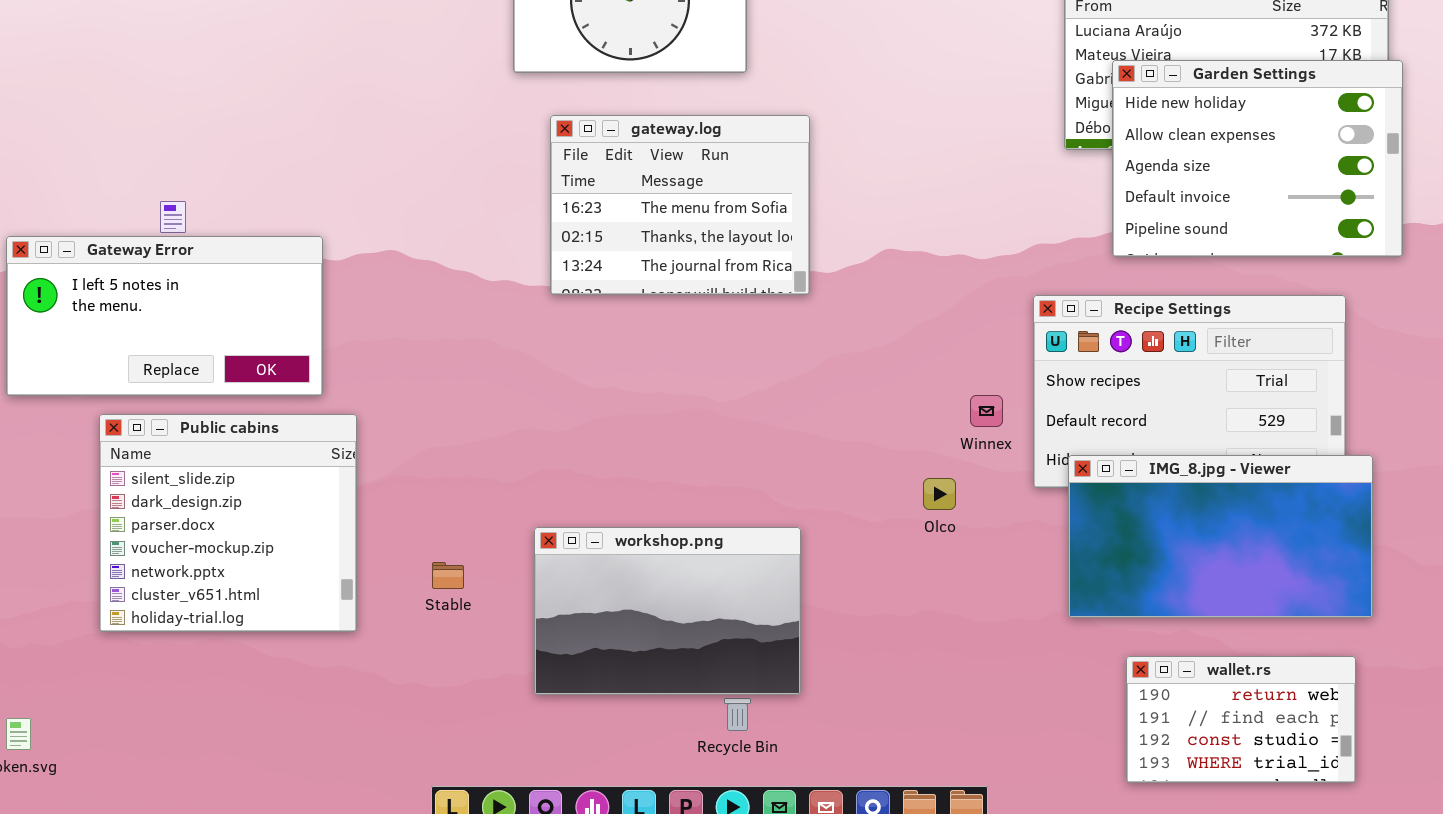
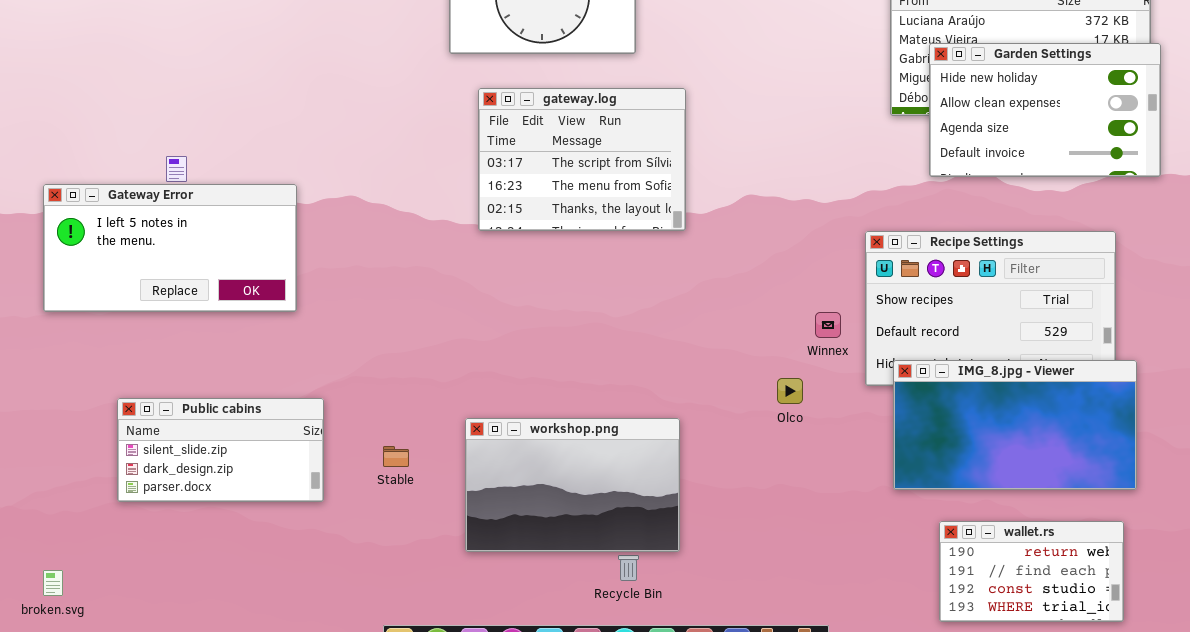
Garden Settings: [1112,60,1403,257] -> [929,43,1161,177], resized
gateway.log: [550,115,810,295] -> [478,88,686,231], scrolled up 1 row
Public cabins: [99,414,357,632] -> [117,398,324,502], resized

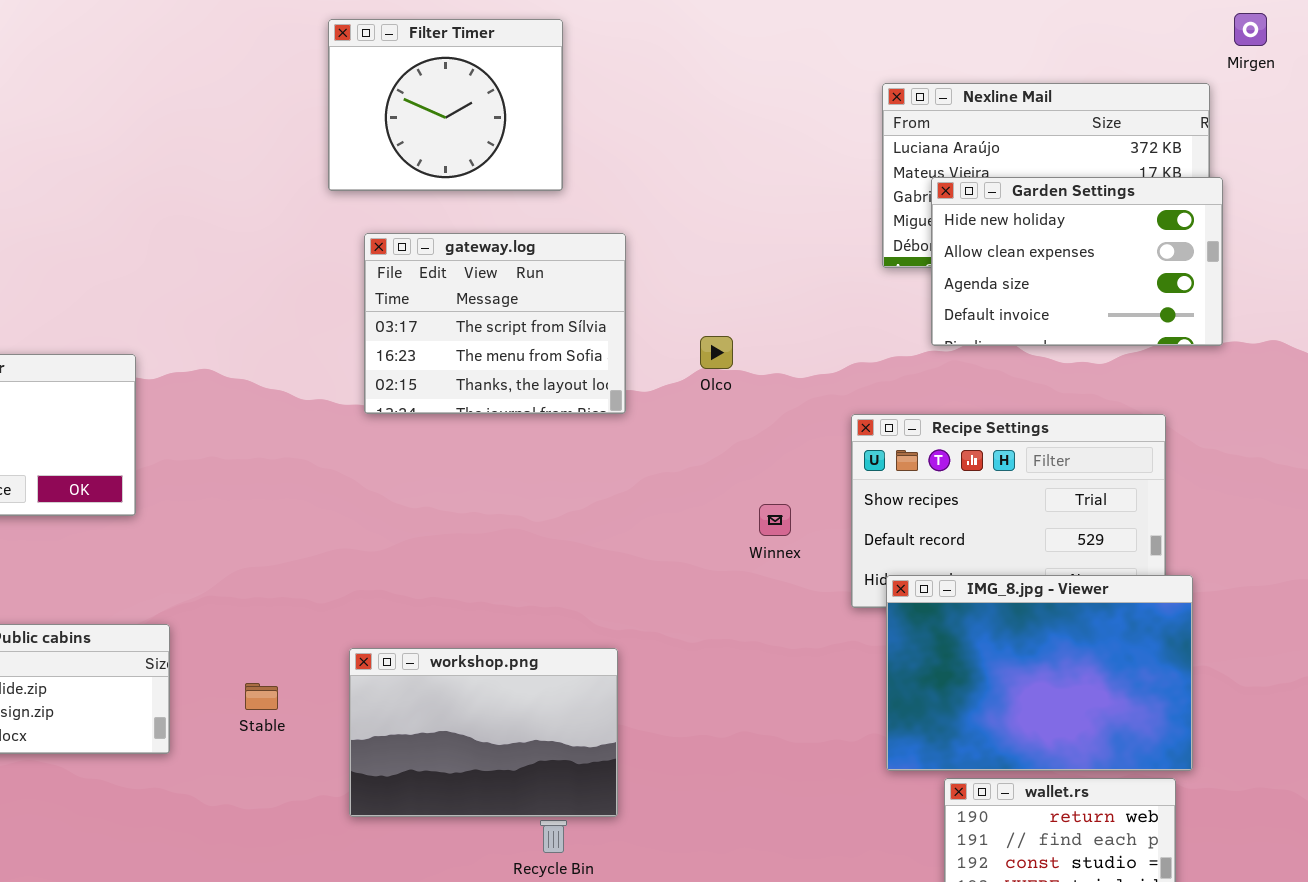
Winnex: [815,312,841,338] -> [759,504,791,536], moved
IMG_8.jpg - Viewer: [893,360,1137,490] -> [886,575,1193,771], resized
Olco: [777,378,803,404] -> [700,336,733,369], moved

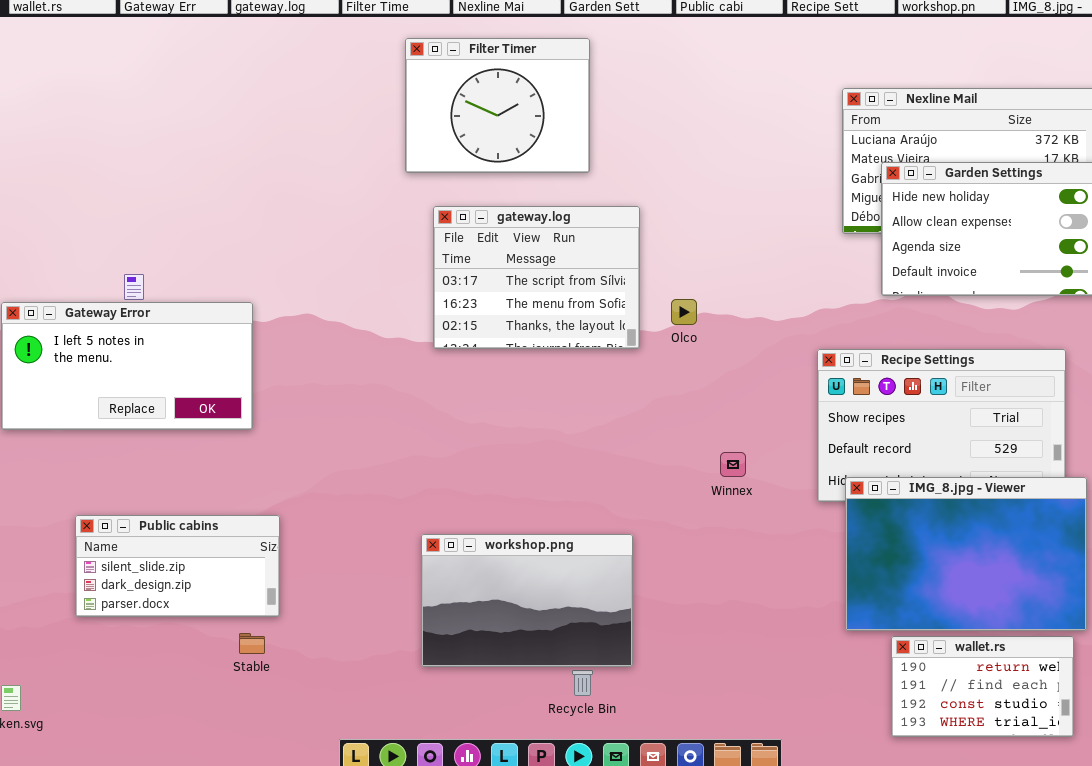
Olco: [700,336,733,369] -> [671,299,697,325], moved
Winnex: [759,504,791,536] -> [720,452,746,477], moved
Stable: [245,683,278,710] -> [239,633,265,654], moved

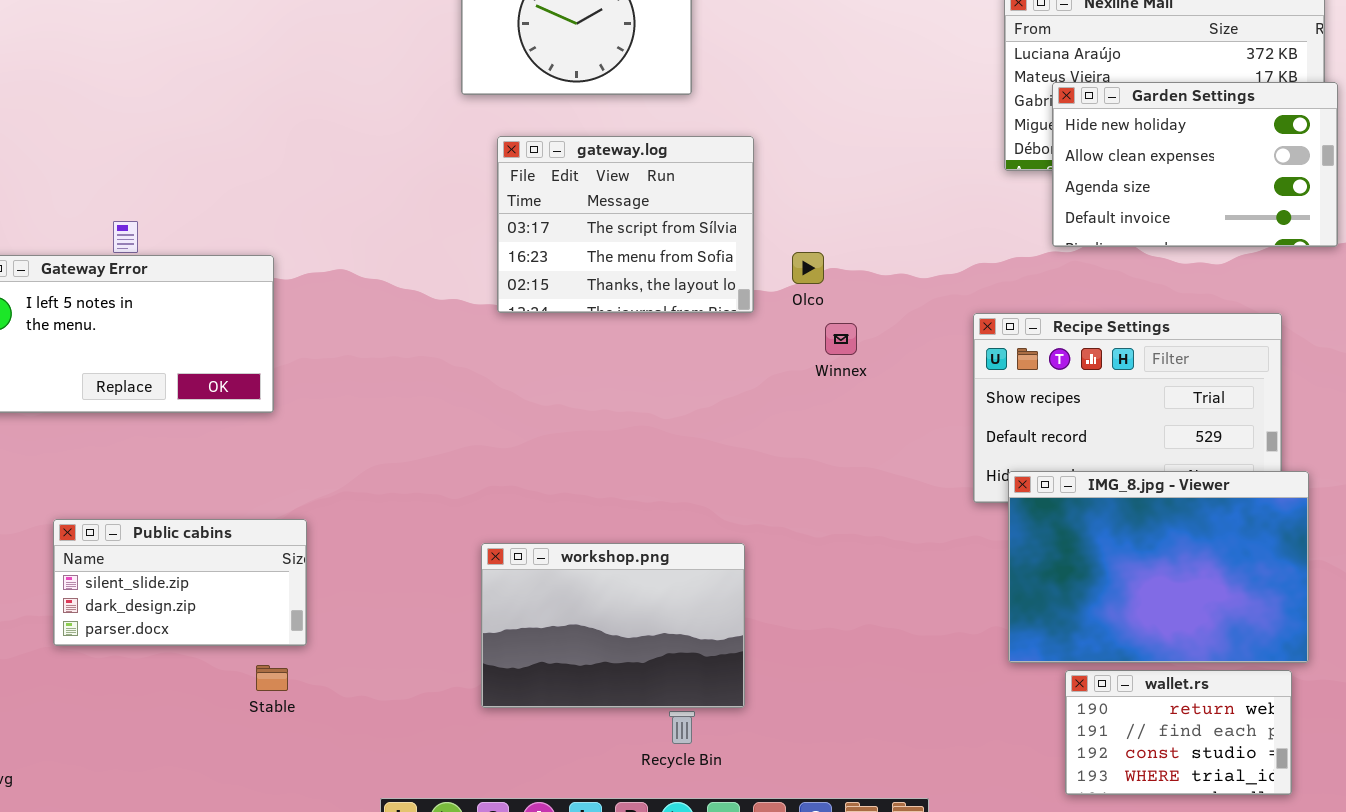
Winnex: [720,452,746,477] -> [825,323,857,355], moved

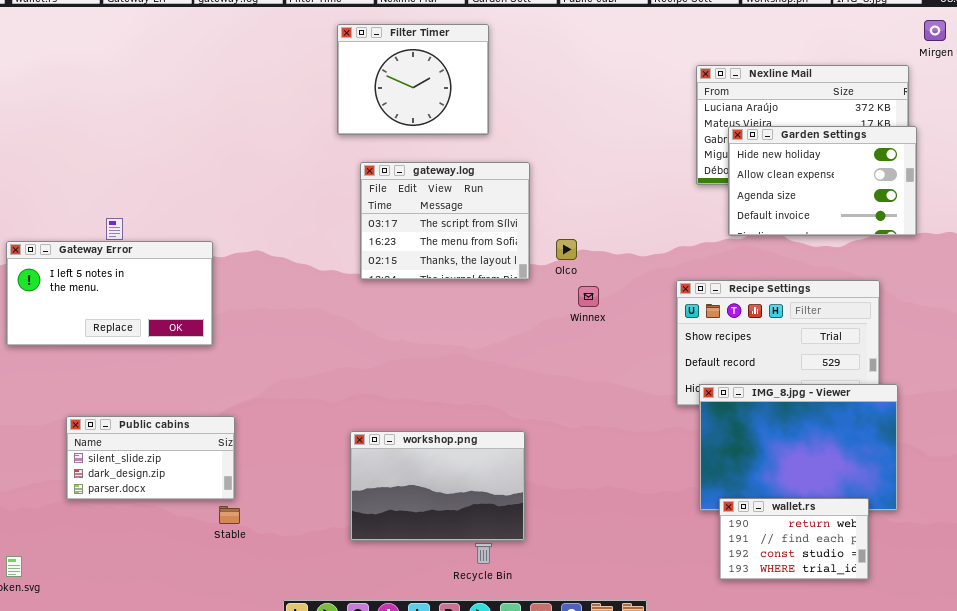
Stable: [256,665,288,691] -> [219,506,240,524], moved
wallet.rs: [1065,670,1292,795] -> [719,498,869,580], moved

